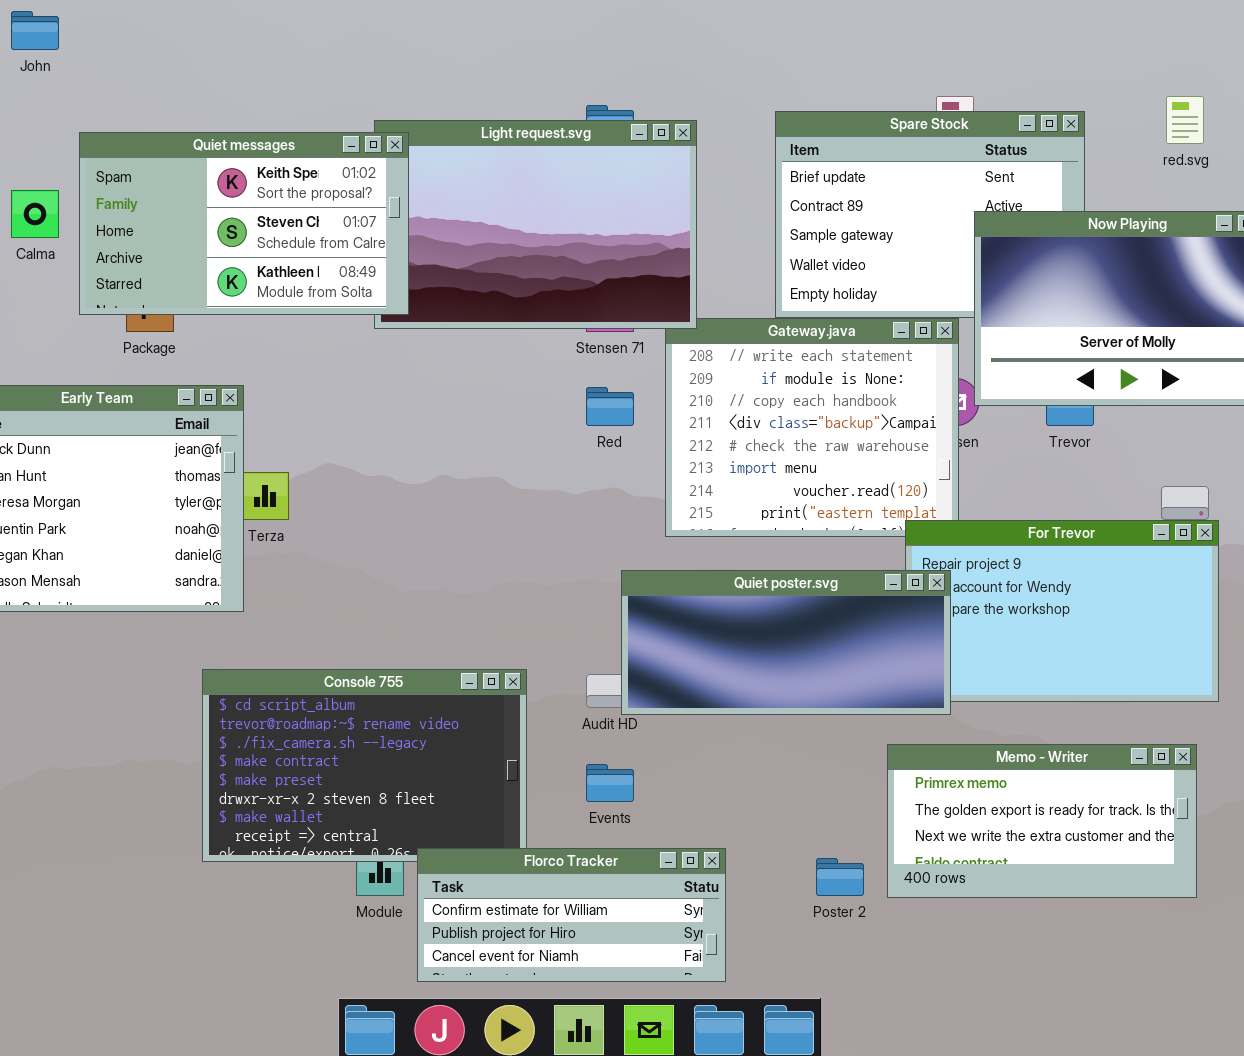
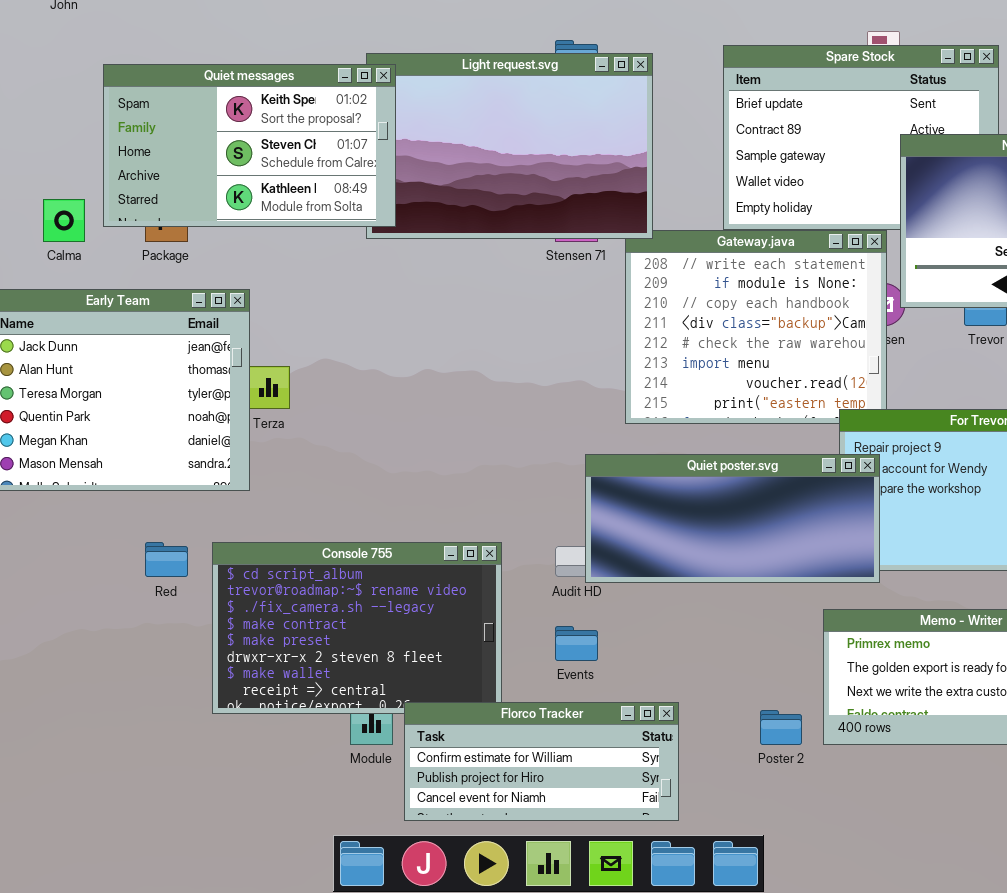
Calma: [11,190,59,238] -> [43,199,85,242], moved
Red: [586,387,634,426] -> [145,542,188,577], moved

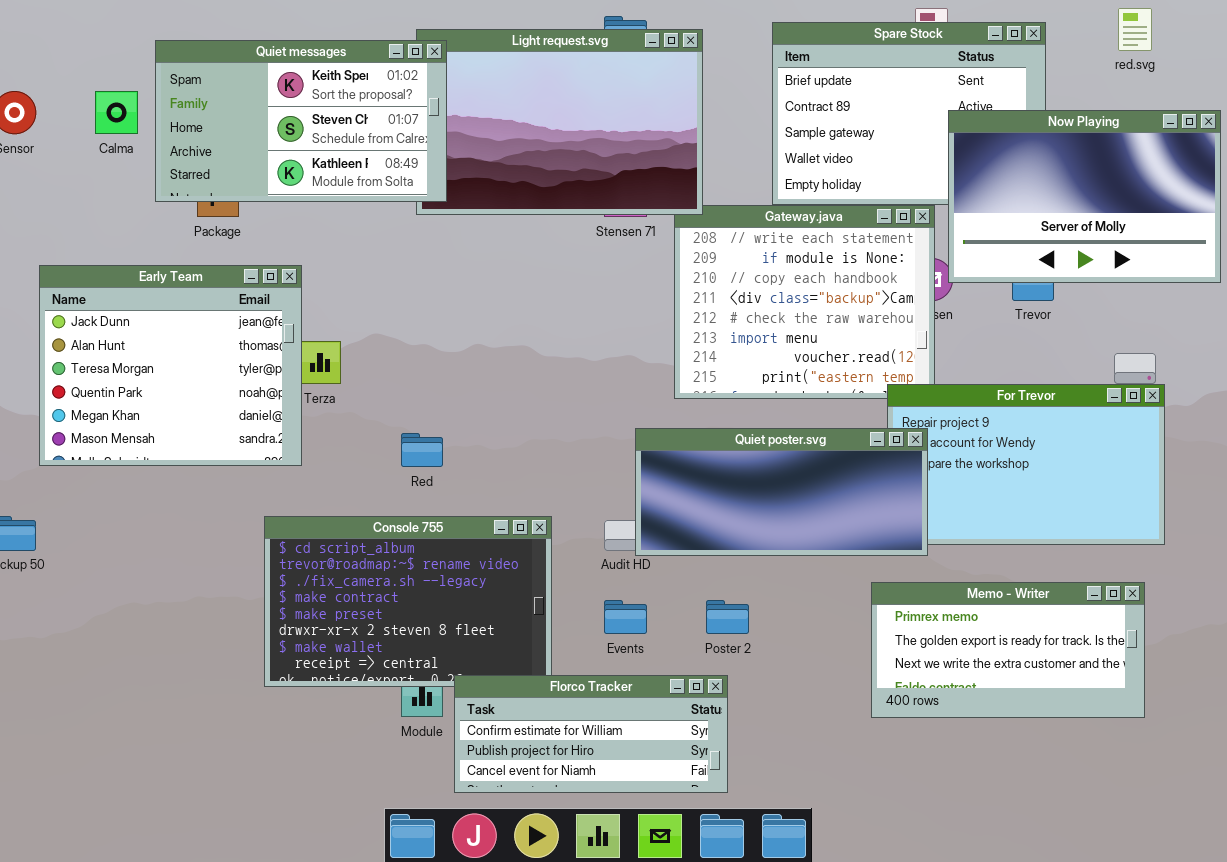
Calma: [43,199,85,242] -> [95,91,138,134], moved
Red: [145,542,188,577] -> [401,433,443,467], moved
Poster 2: [760,710,802,745] -> [706,600,749,634], moved

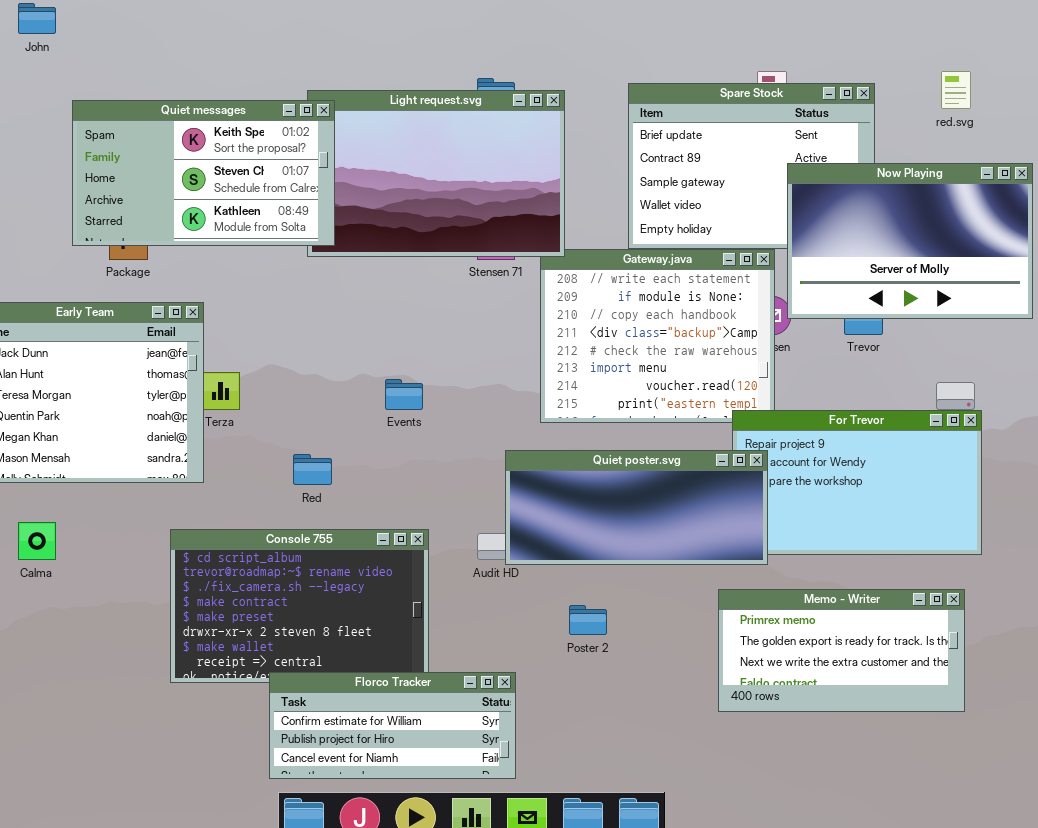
Calma: [95,91,138,134] -> [18,522,56,560], moved
Events: [604,600,647,634] -> [385,379,423,410], moved
Florco Tracker: [454,675,728,793] -> [269,672,516,779], moved

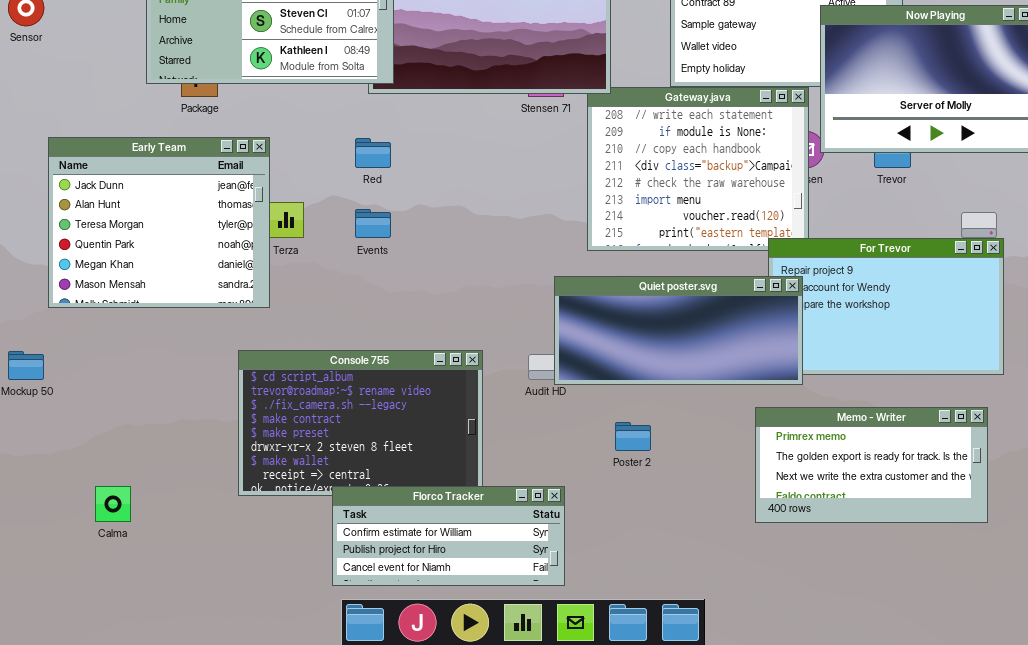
Events: [385,379,423,410] -> [355,209,391,238], moved
Red: [293,454,332,485] -> [355,138,391,168], moved
Calma: [18,522,56,560] -> [95,486,131,522], moved

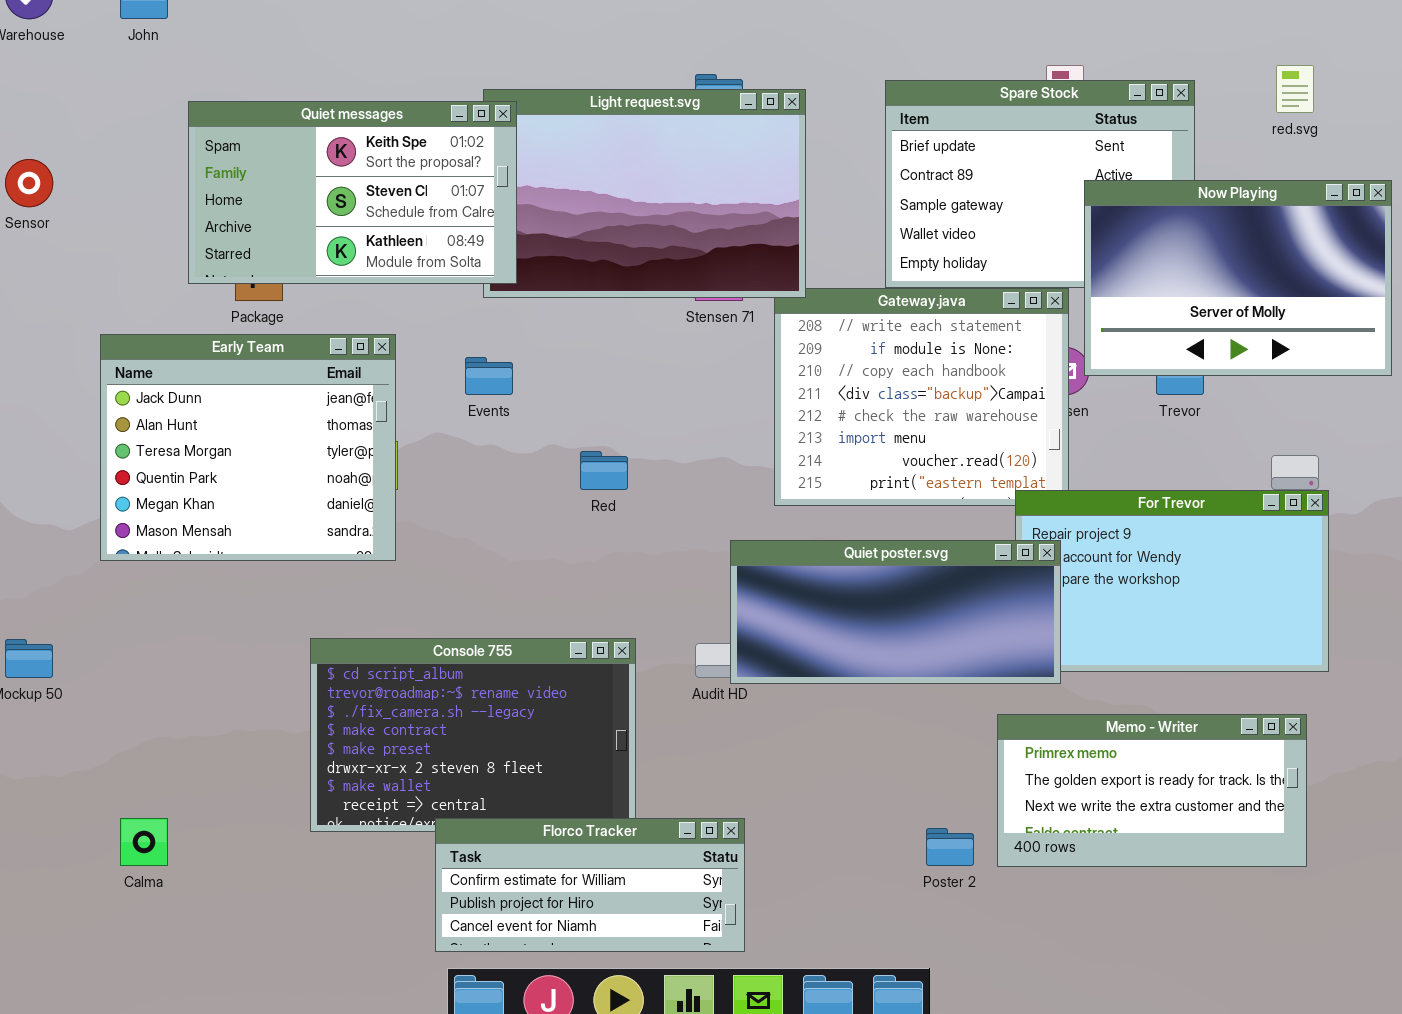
Early Team: [48,137,270,308] -> [100,334,396,561], moved
Red: [355,138,391,168] -> [580,451,628,490], moved
Events: [355,209,391,238] -> [465,357,513,395], moved
Poster 2: [615,422,651,451] -> [926,828,974,866], moved

